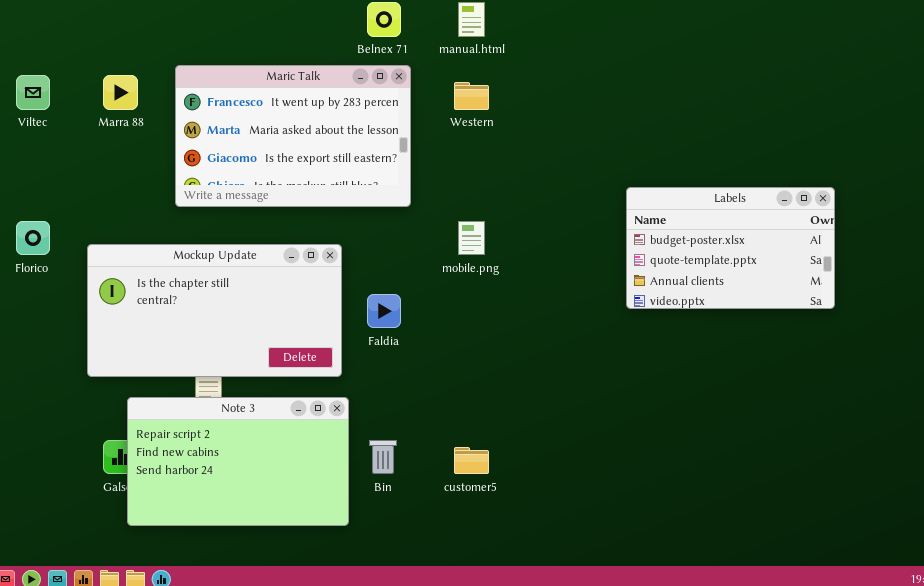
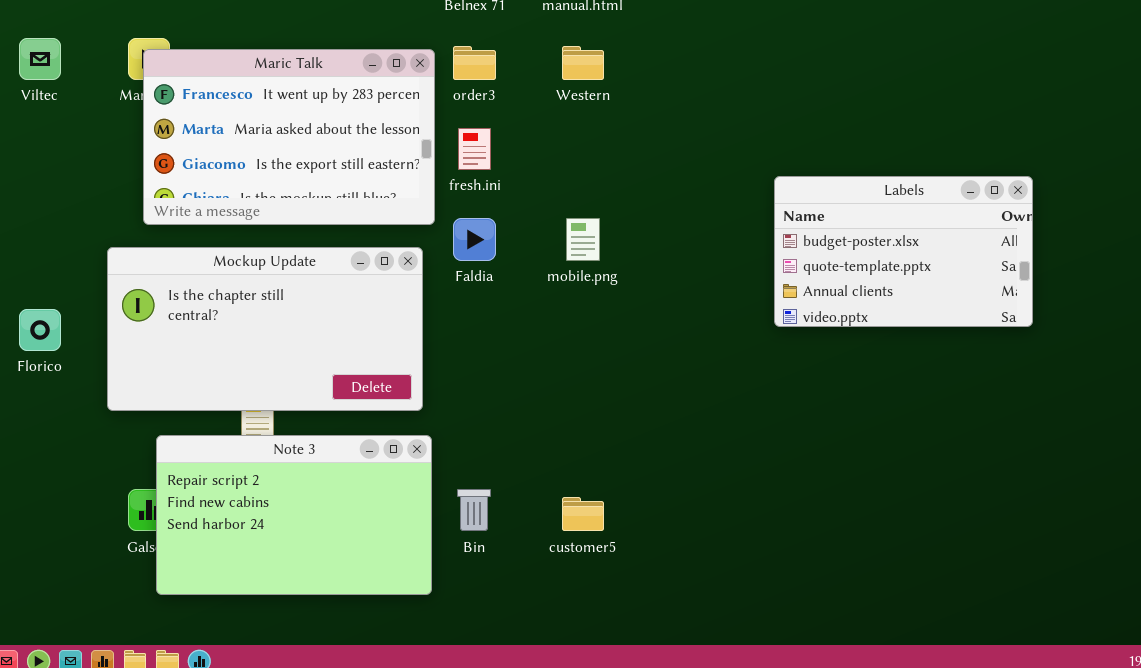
Maric Talk: [175,65,411,207] -> [143,49,435,225], moved
Florico: [16,221,50,255] -> [19,309,61,351], moved
Faldia: [367,294,401,328] -> [453,218,496,261], moved

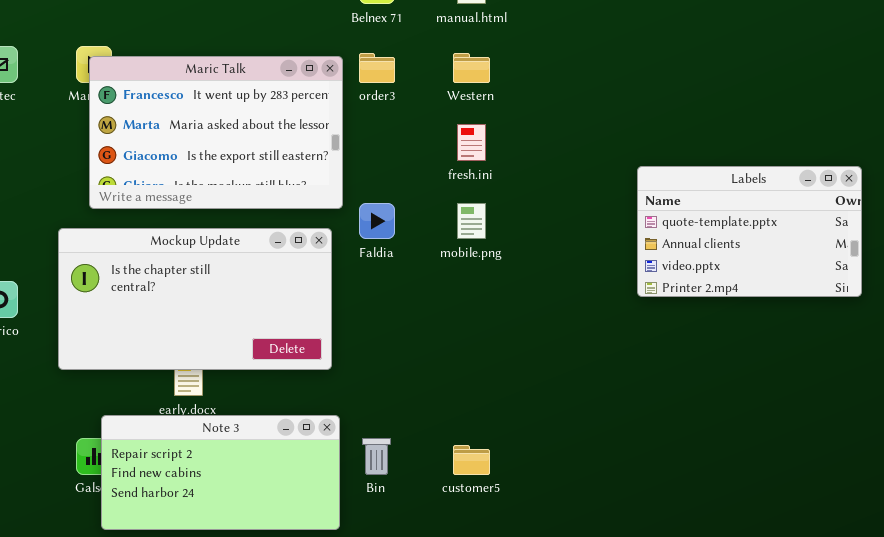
fresh.ini: [458,128,491,170] -> [457,124,486,161], moved
Labels: [774,176,1033,327] -> [637,166,862,297], scrolled down 1 row
Note 3: [156,435,432,595] -> [101,415,340,530], resized

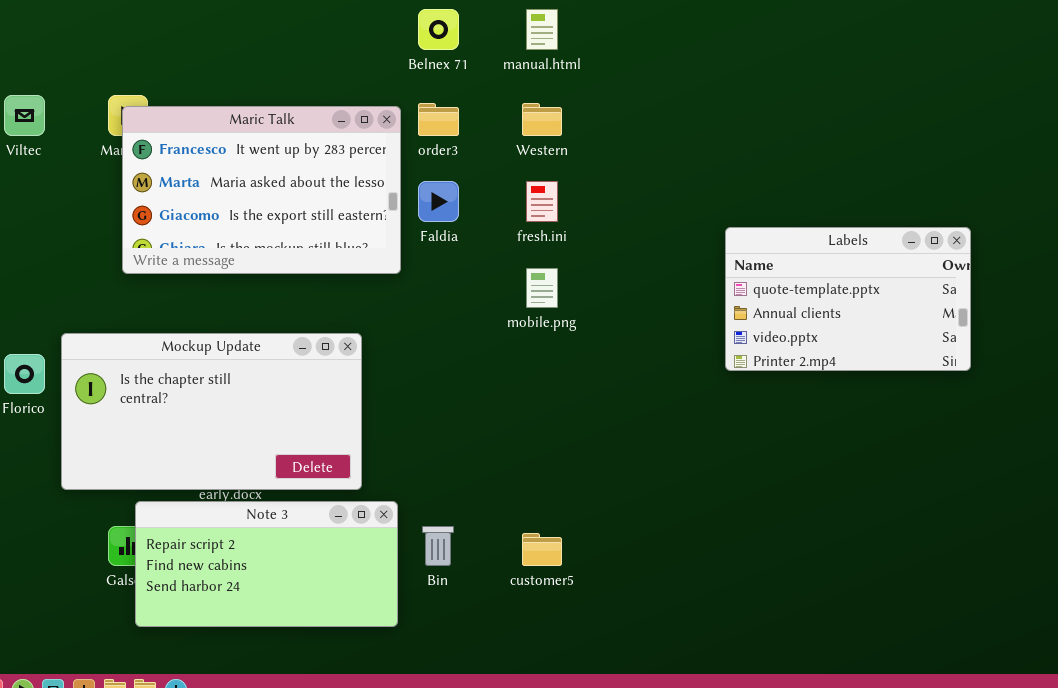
Faldia: [359,203,395,239] -> [418,181,459,222], moved
Mockup Update: [58,228,332,370] -> [61,333,362,490], moved

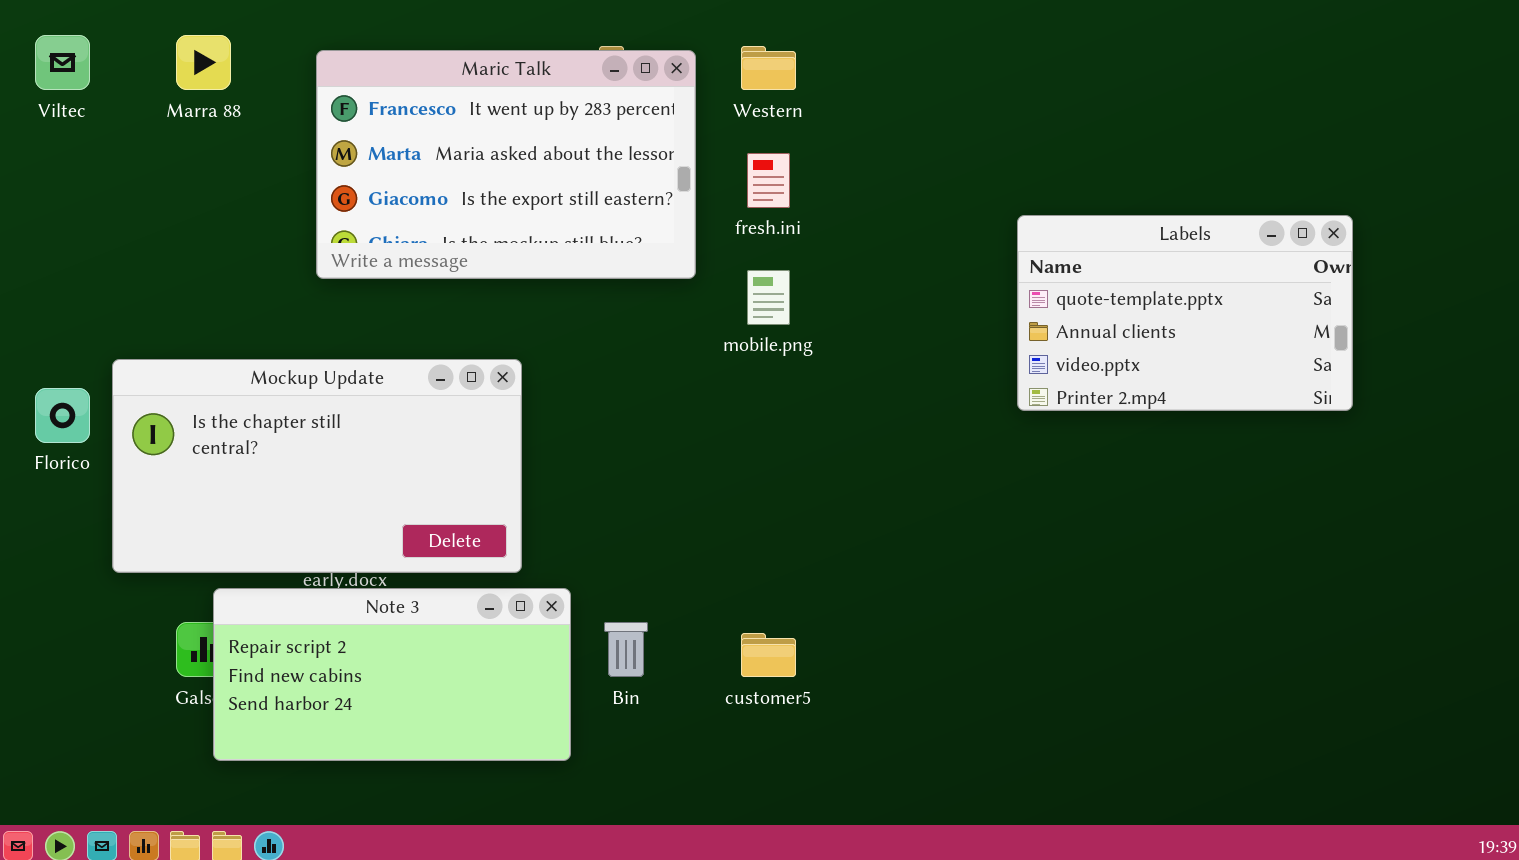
Maric Talk: [122,106,401,274] -> [316,50,696,279], moved

